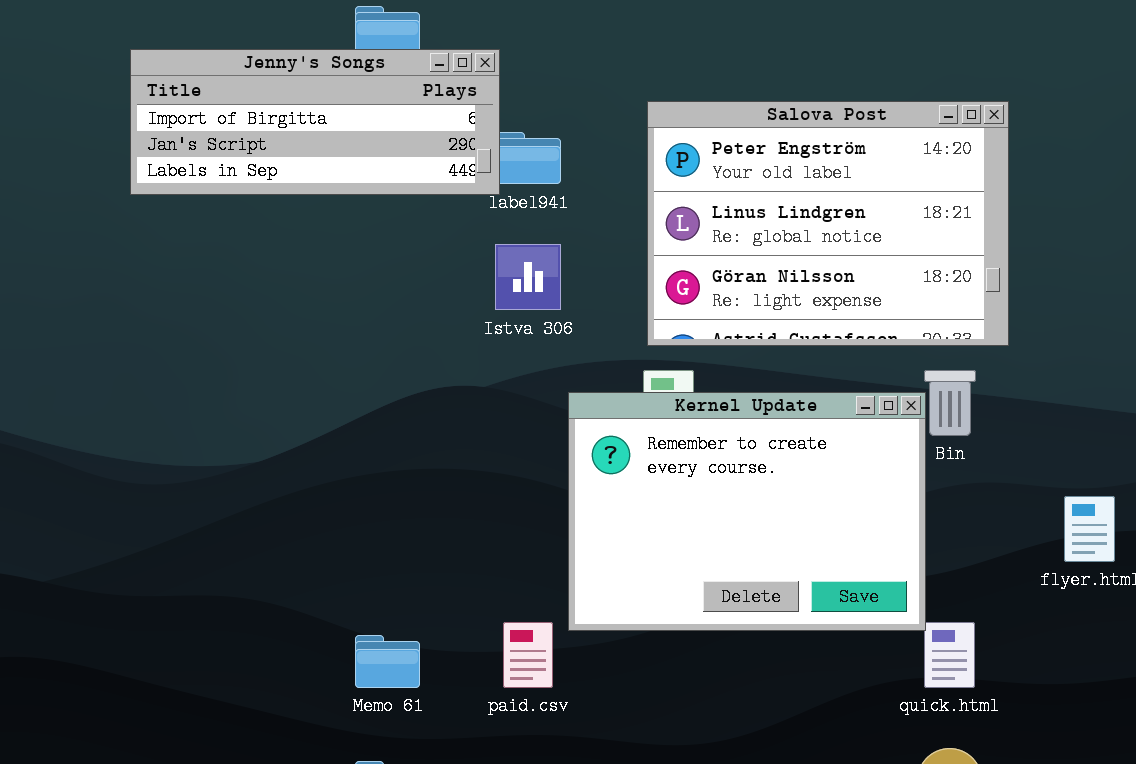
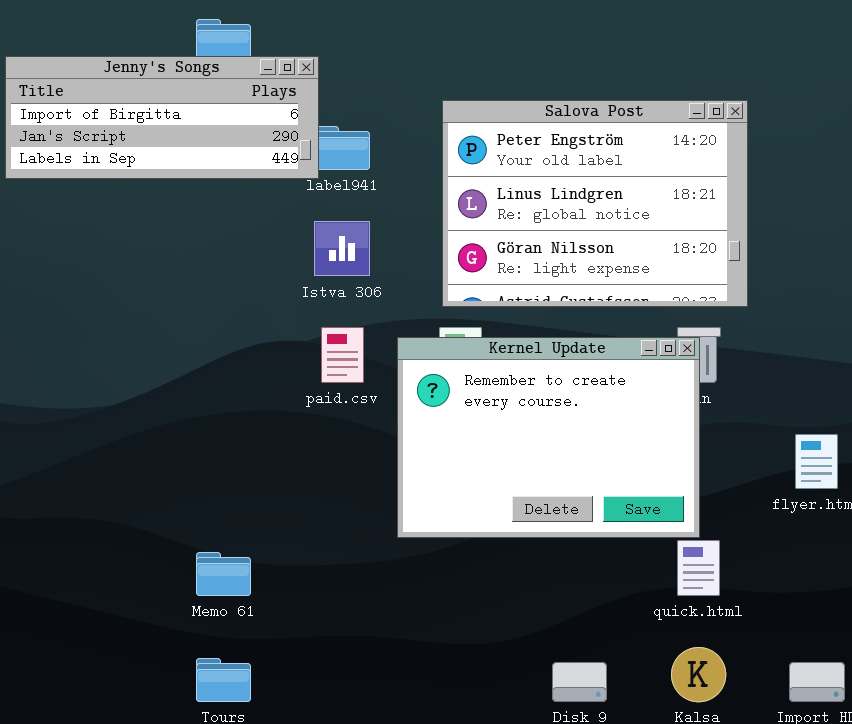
Kernel Update: [568,392,926,631] -> [397,337,700,538], moved
paid.csv: [503,622,553,688] -> [321,327,364,383], moved

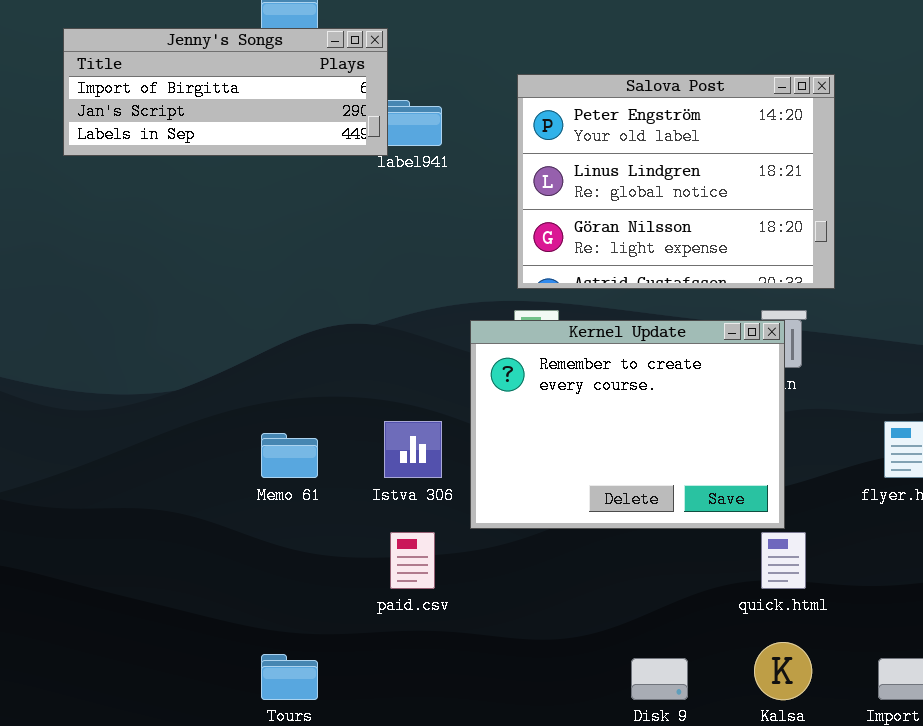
Istva 306: [314,221,370,276] -> [384,421,442,478], moved
paid.csv: [321,327,364,383] -> [390,532,435,589], moved
Memo 61: [196,552,251,596] -> [261,433,318,478], moved

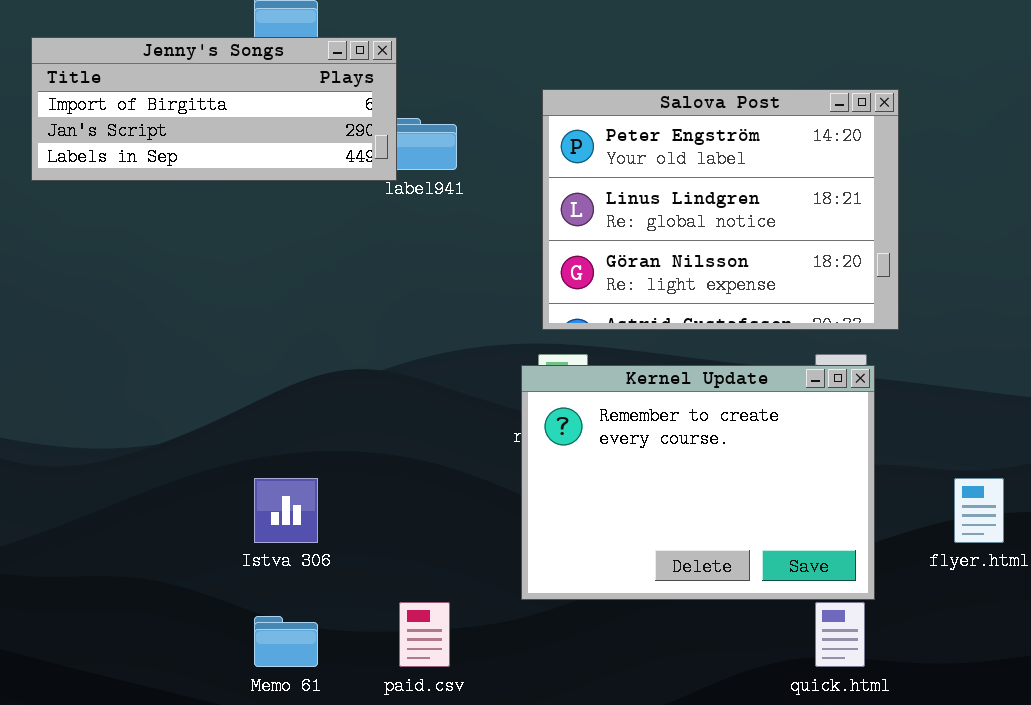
Kernel Update: [470,320,785,529] -> [521,365,875,600], moved
Istva 306: [384,421,442,478] -> [254,478,318,543], moved
Memo 61: [261,433,318,478] -> [254,616,318,667], moved

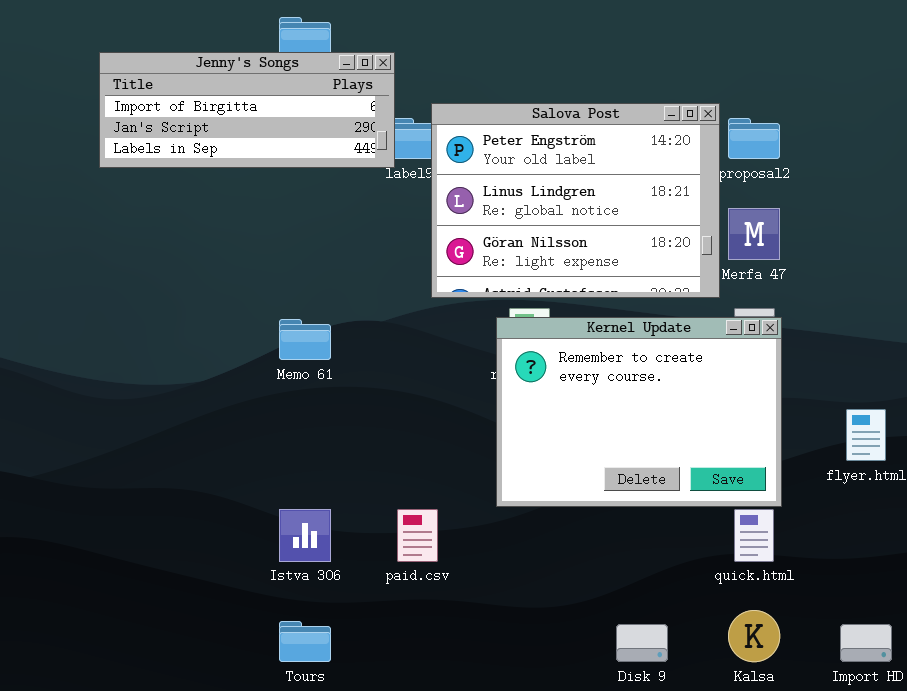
Salova Post: [542,89,899,330] -> [431,103,720,298], moved
Istva 306: [254,478,318,543] -> [279,509,331,562], moved
Memo 61: [254,616,318,667] -> [279,319,331,360], moved

